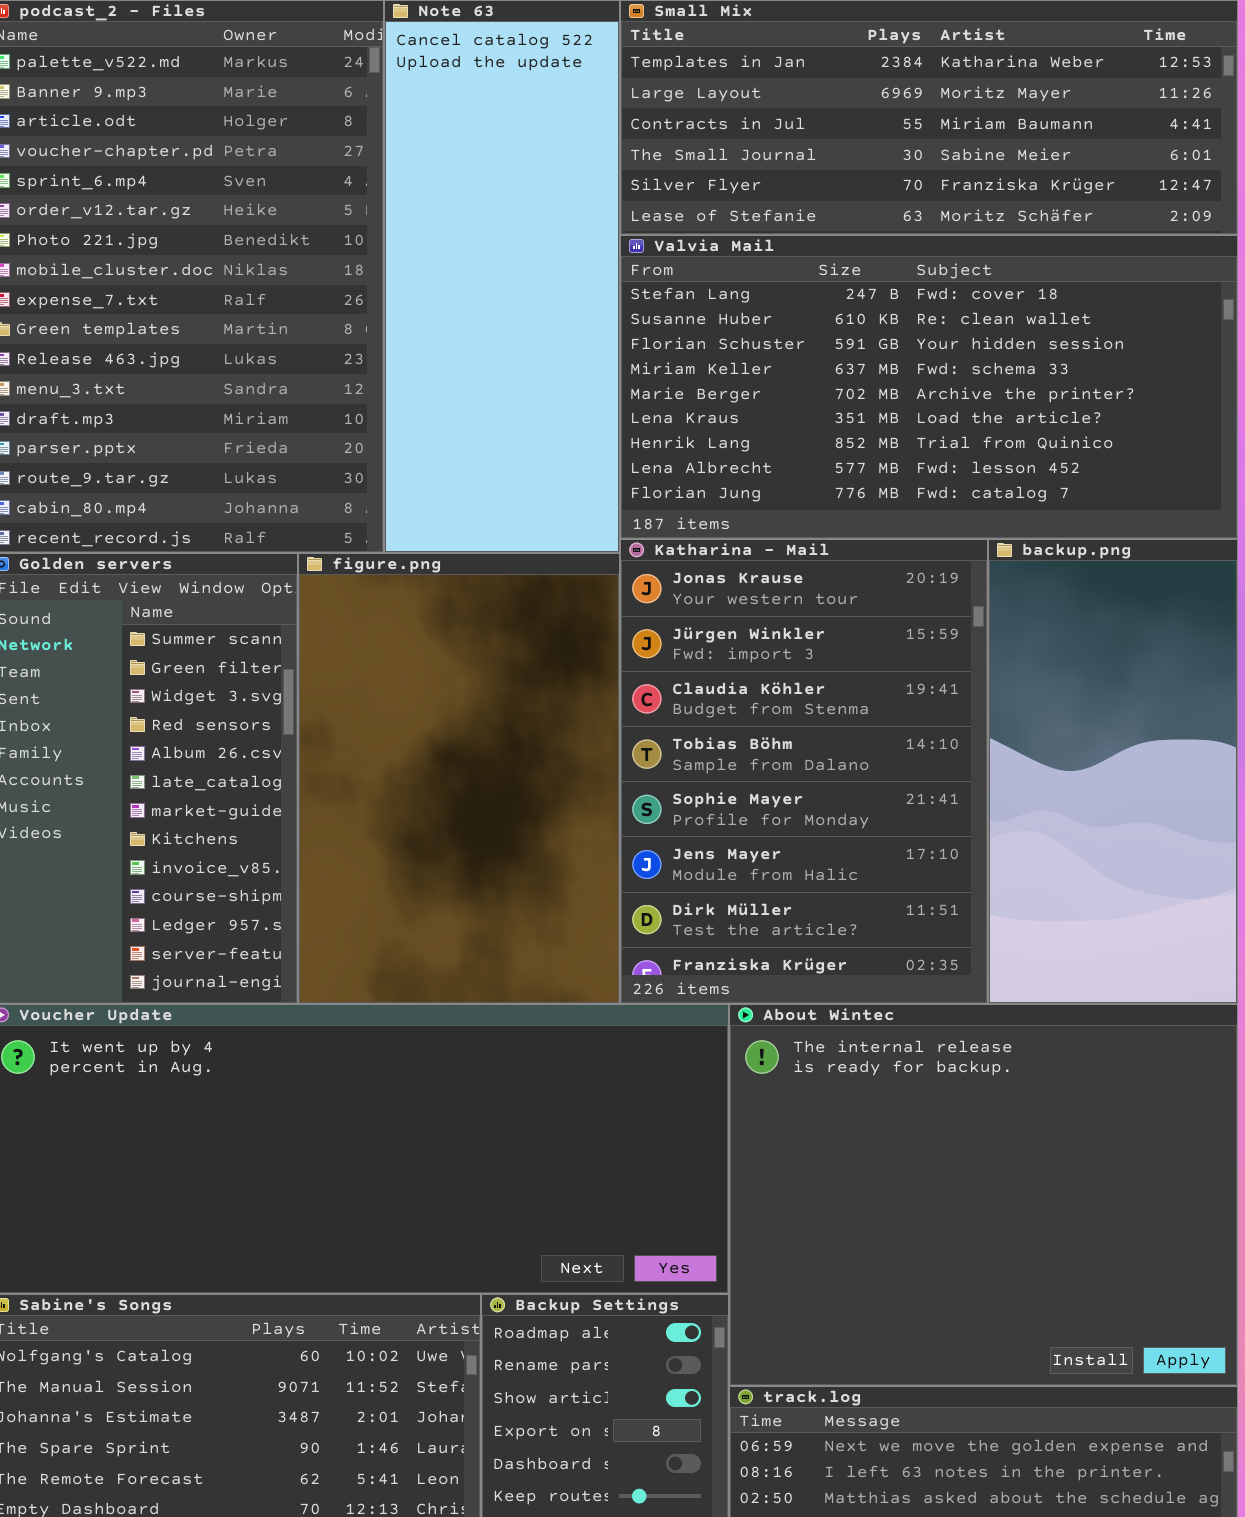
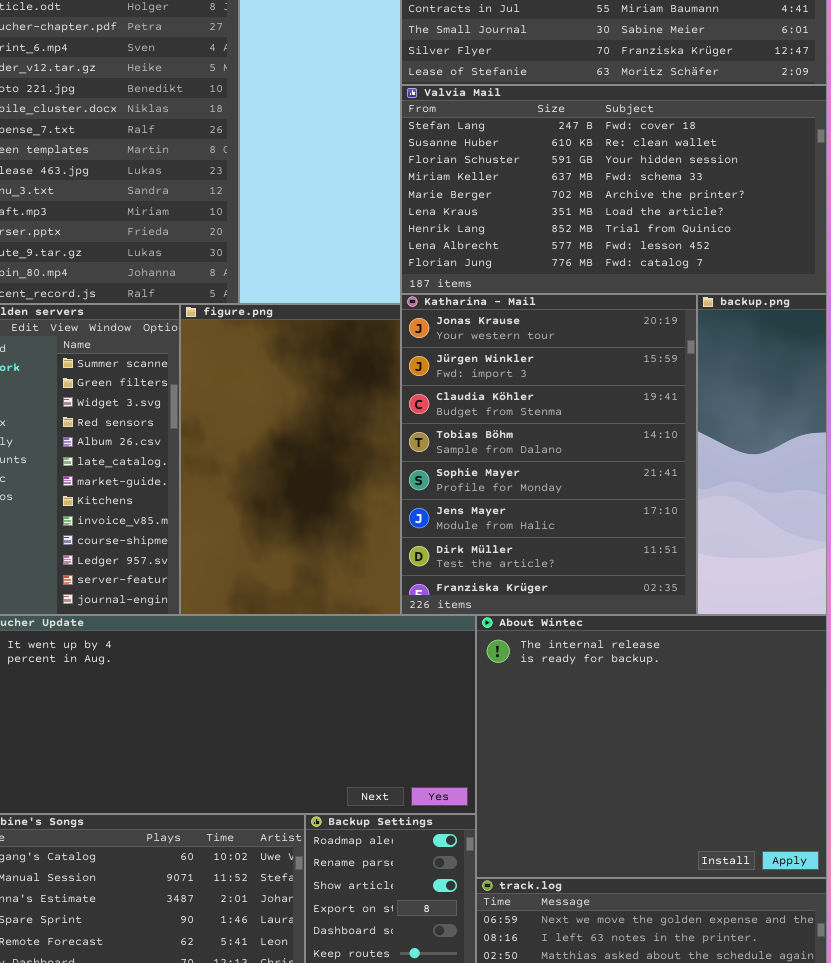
Katharina - Mail: [620,539,988,1004] -> [401,294,697,615], resized
backup.png: [988,539,1238,1004] -> [697,294,827,615], resized

